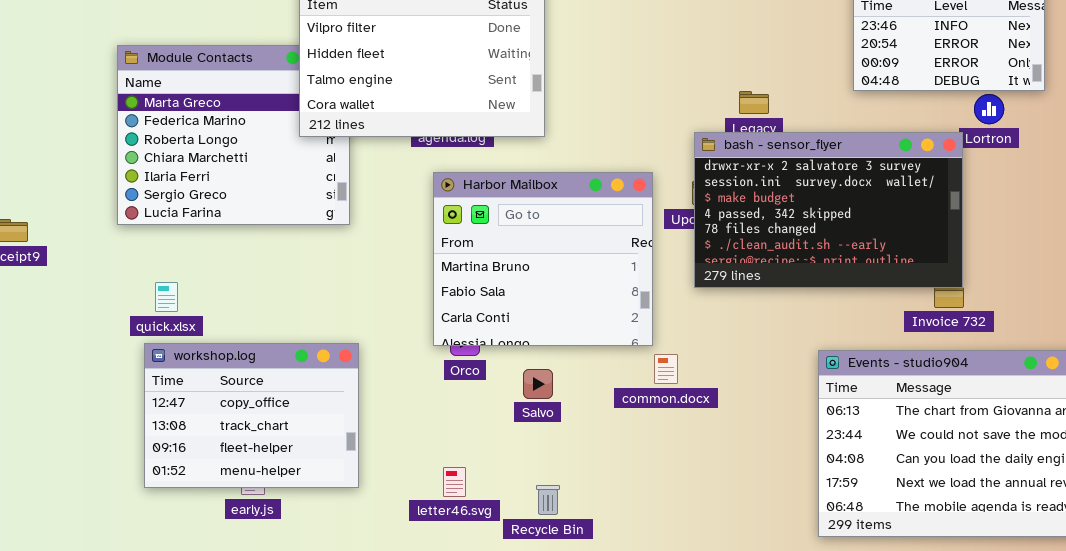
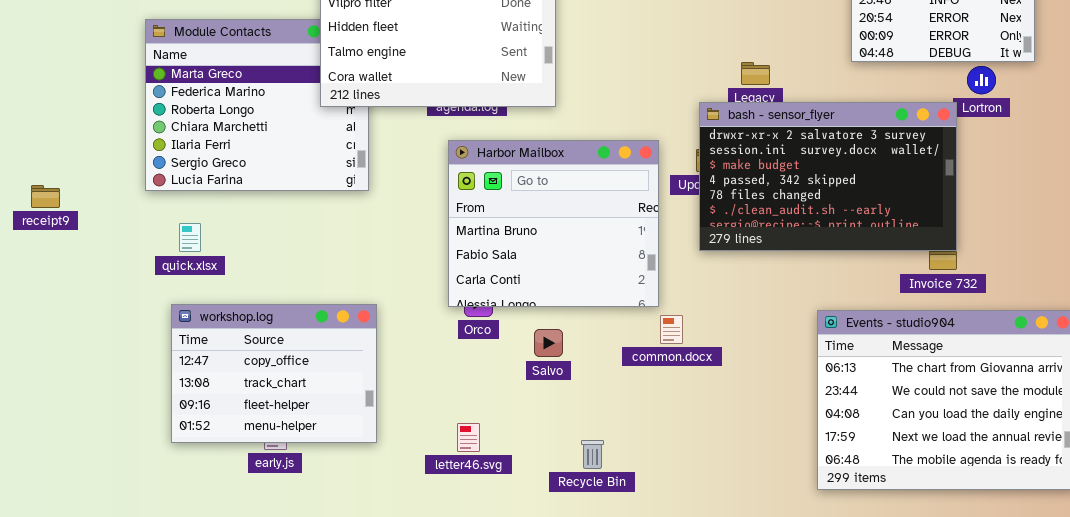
quick.xlsx: [155,282,178,312] -> [179,223,201,252], moved
Recycle Bin: [536,485,560,515] -> [581,440,604,469], moved

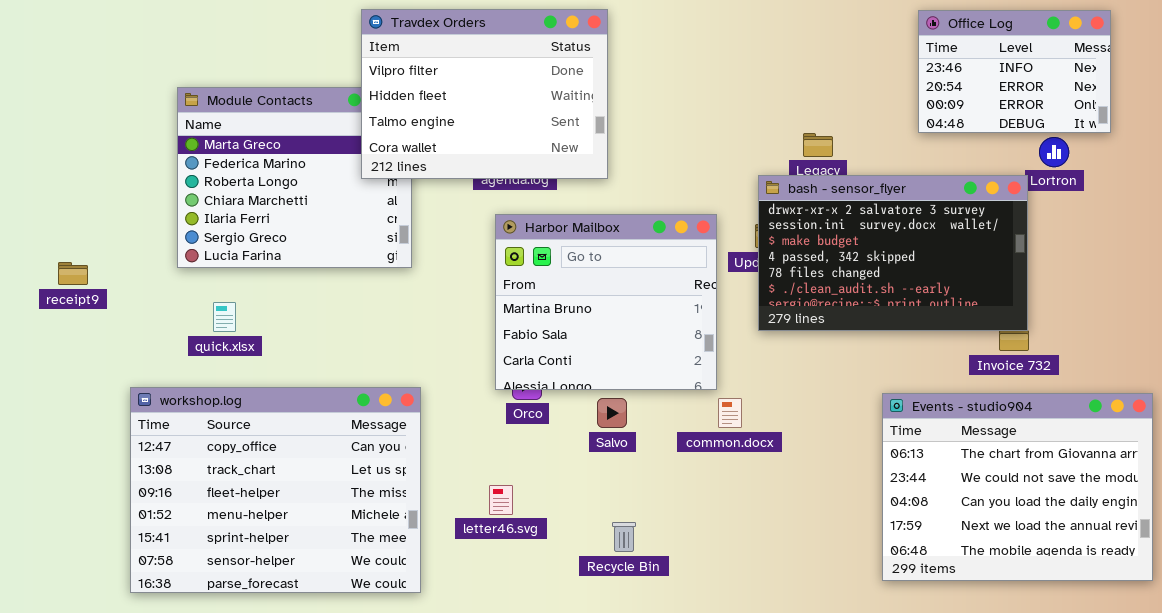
workshop.log: [171,304,377,443] -> [130,387,421,593], resized
Salvo: [534,329,563,357] -> [597,398,627,428], moved
letter46.svg: [457,423,480,452] -> [489,485,513,515], moved
Recycle Bin: [581,440,604,469] -> [612,522,636,552], moved

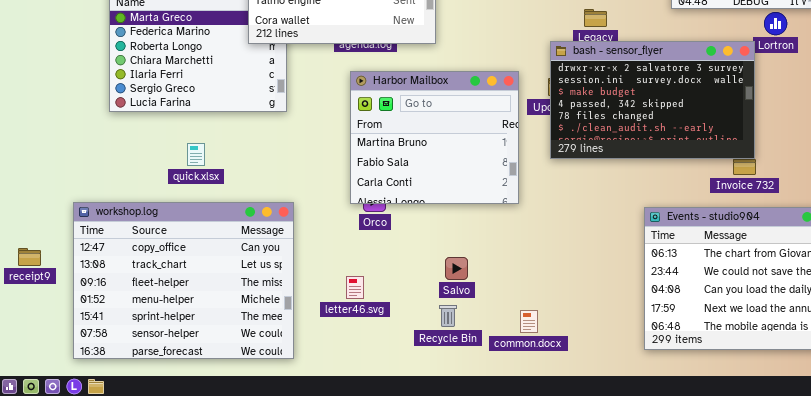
receipt9: [58,262,88,285] -> [18,248,41,266], moved
quick.xlsx: [213,302,236,332] -> [187,143,205,166], moved
Salvo: [597,398,627,428] -> [445,257,468,280], moved
common.docx: [718,398,742,428] -> [520,310,538,333], moved

